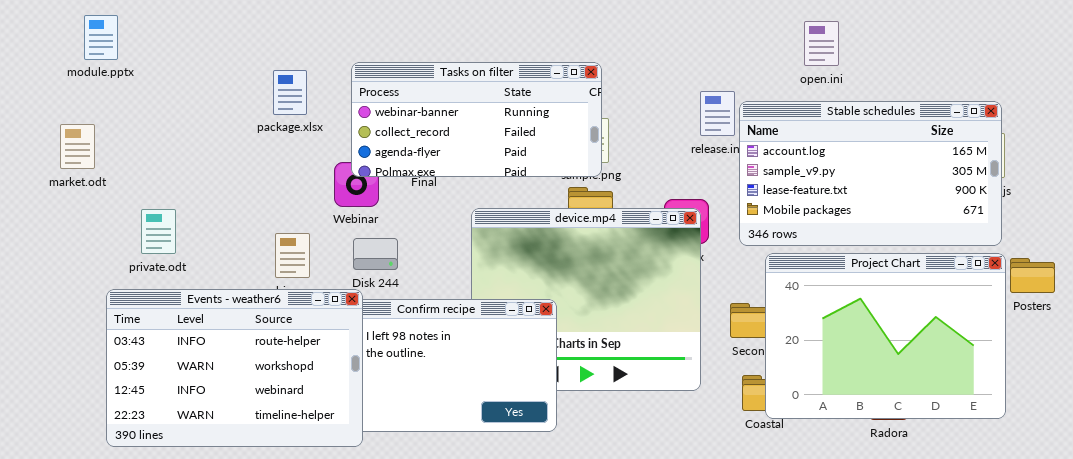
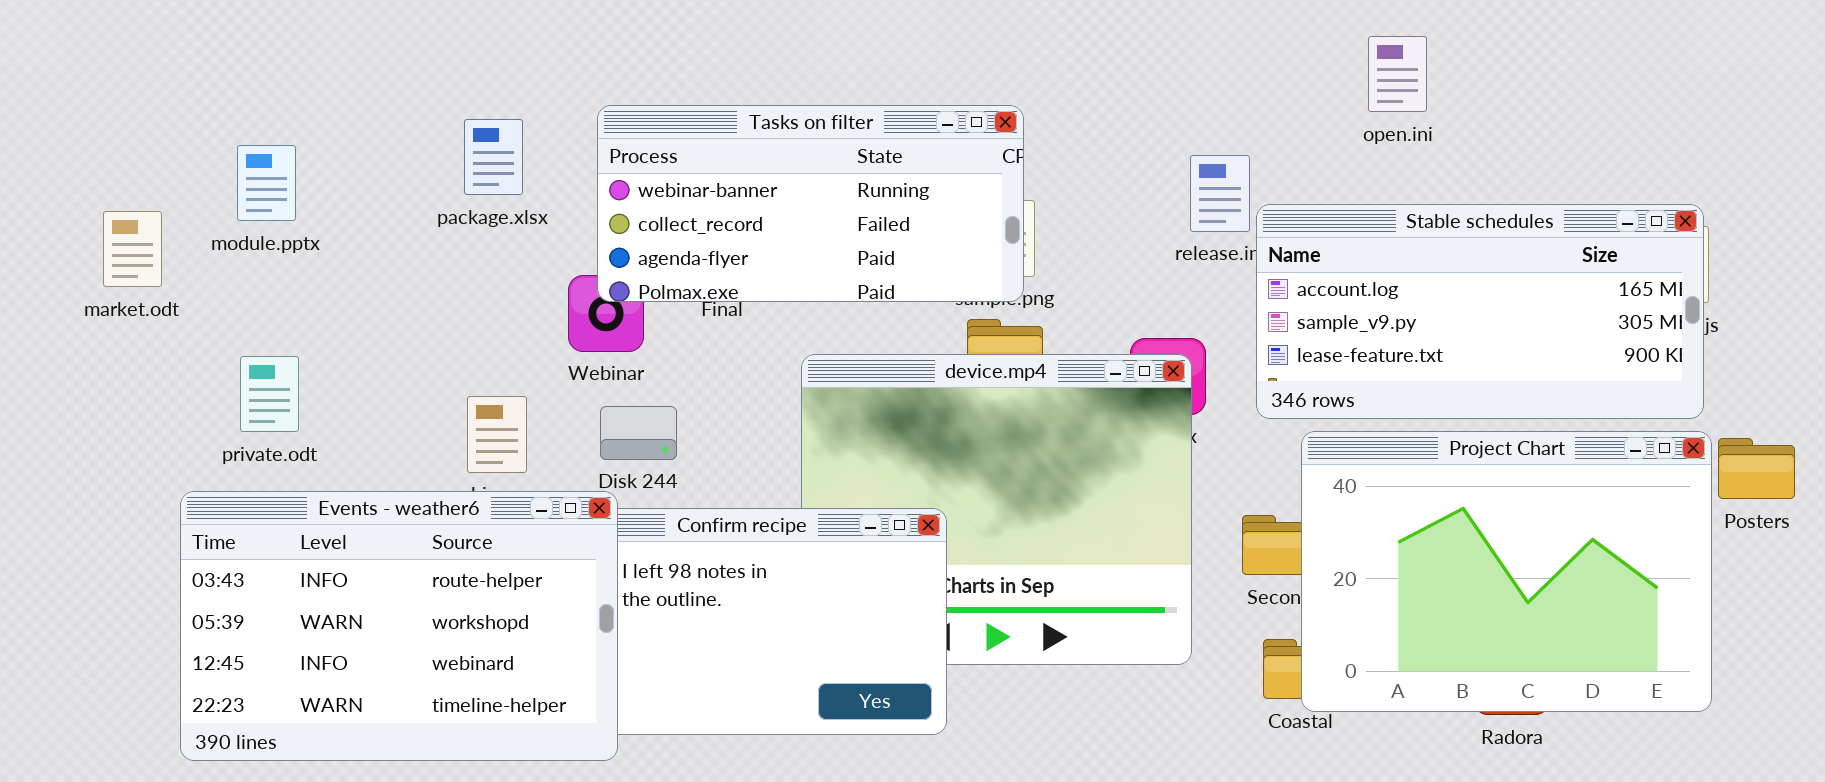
module.pptx: [84,15,118,60] -> [237,145,296,221], moved
Stable schedules: [739,101,1002,246] -> [1256,204,1704,419], resized

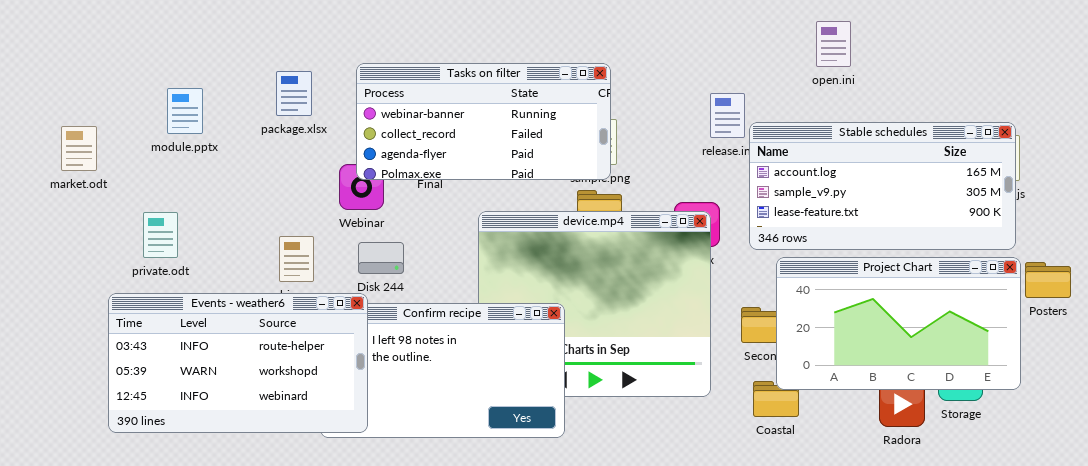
module.pptx: [237,145,296,221] -> [167,88,203,134], moved
Project Chart: [1301,431,1712,712] -> [776,257,1021,390], resized
Events - weather6: [180,491,618,761] -> [108,293,368,433], resized

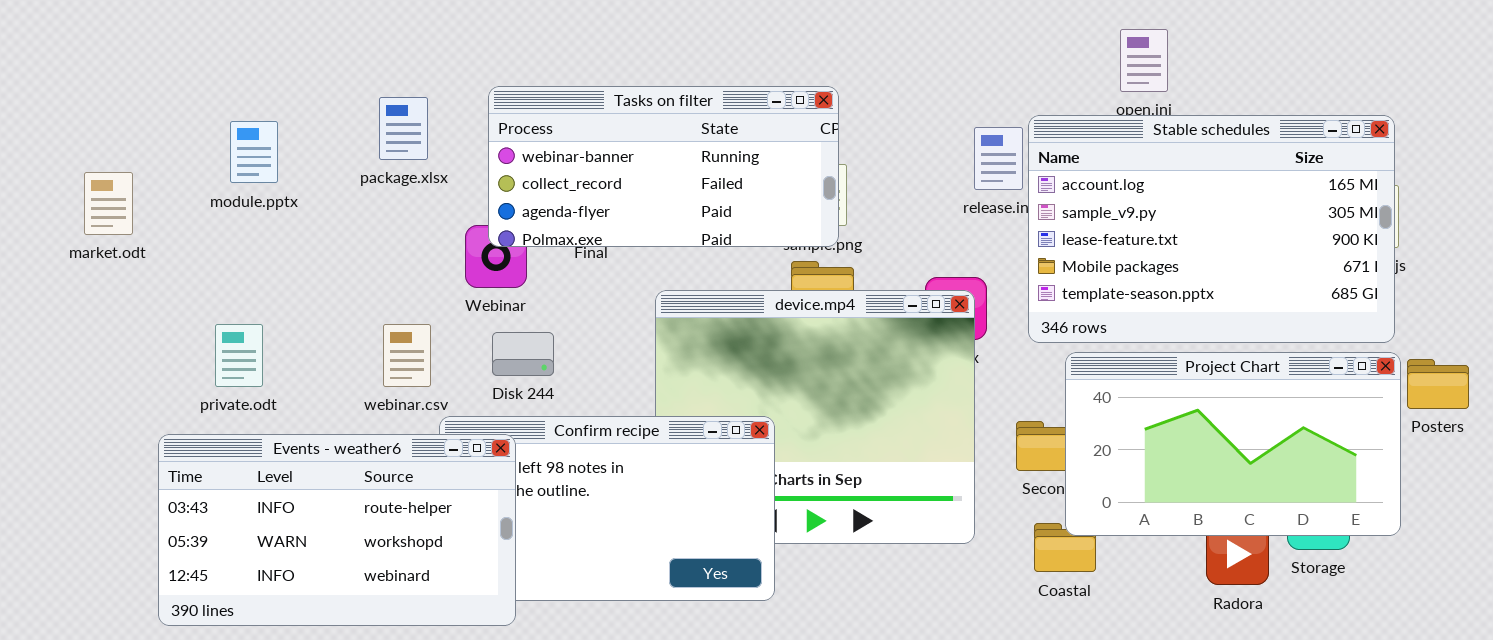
Stable schedules: [749,122,1016,250] -> [1028,115,1395,343], resized
private.odt: [143,212,178,258] -> [215,324,263,387], moved
Events - weather6: [108,293,368,433] -> [158,434,516,626], moved

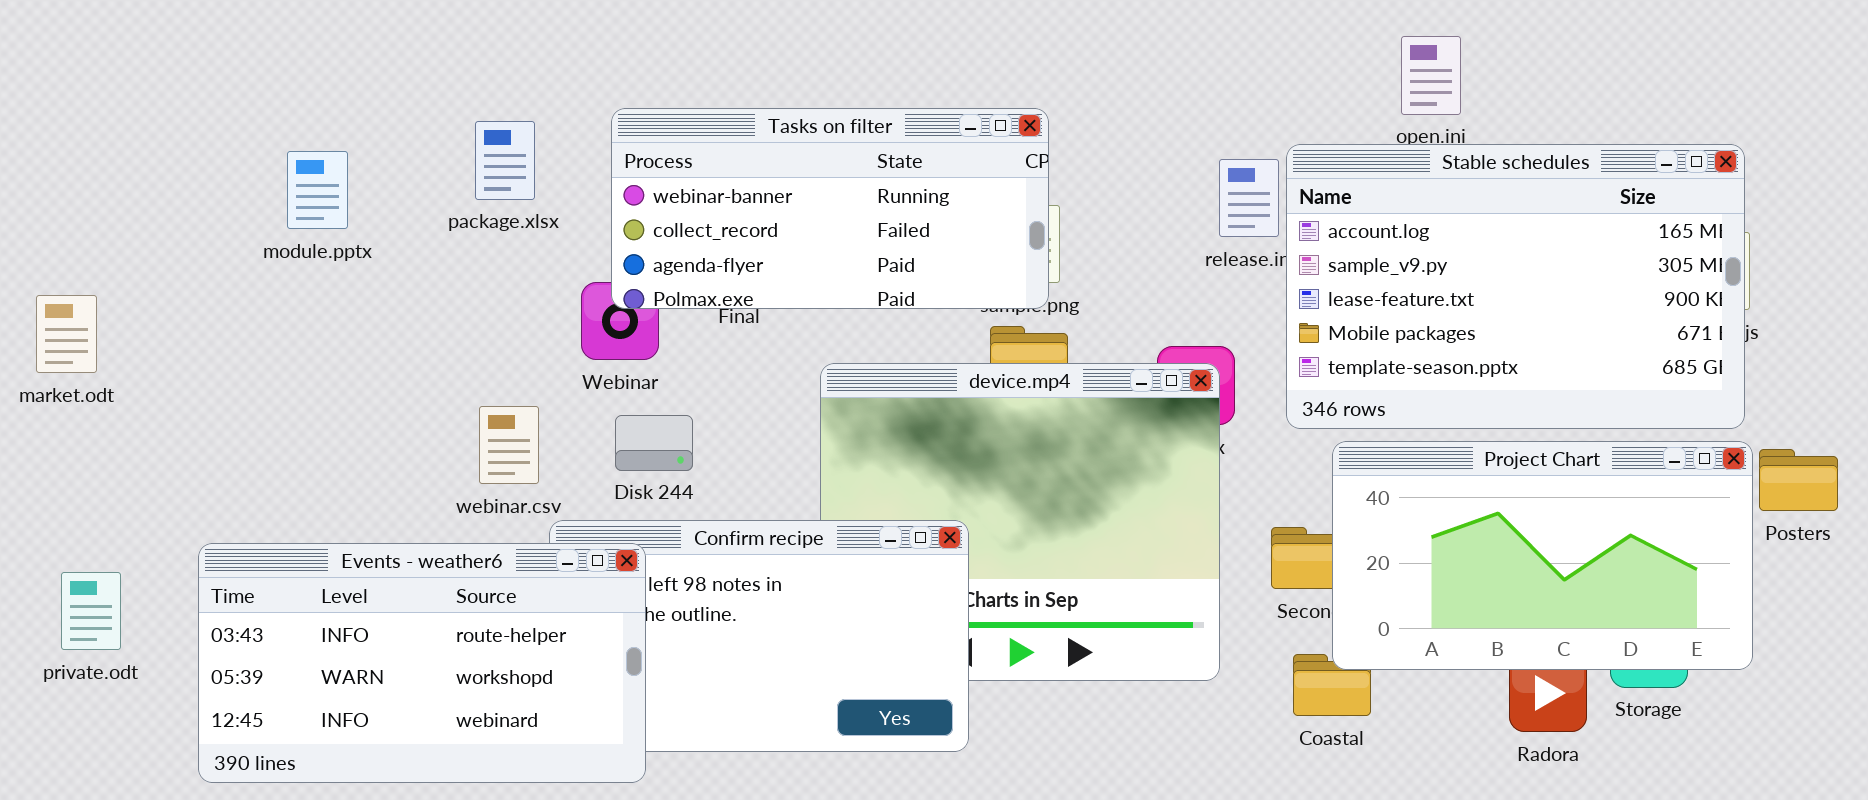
market.odt: [84,172,133,235] -> [36,295,97,373], moved
private.odt: [215,324,263,387] -> [61,572,121,650], moved

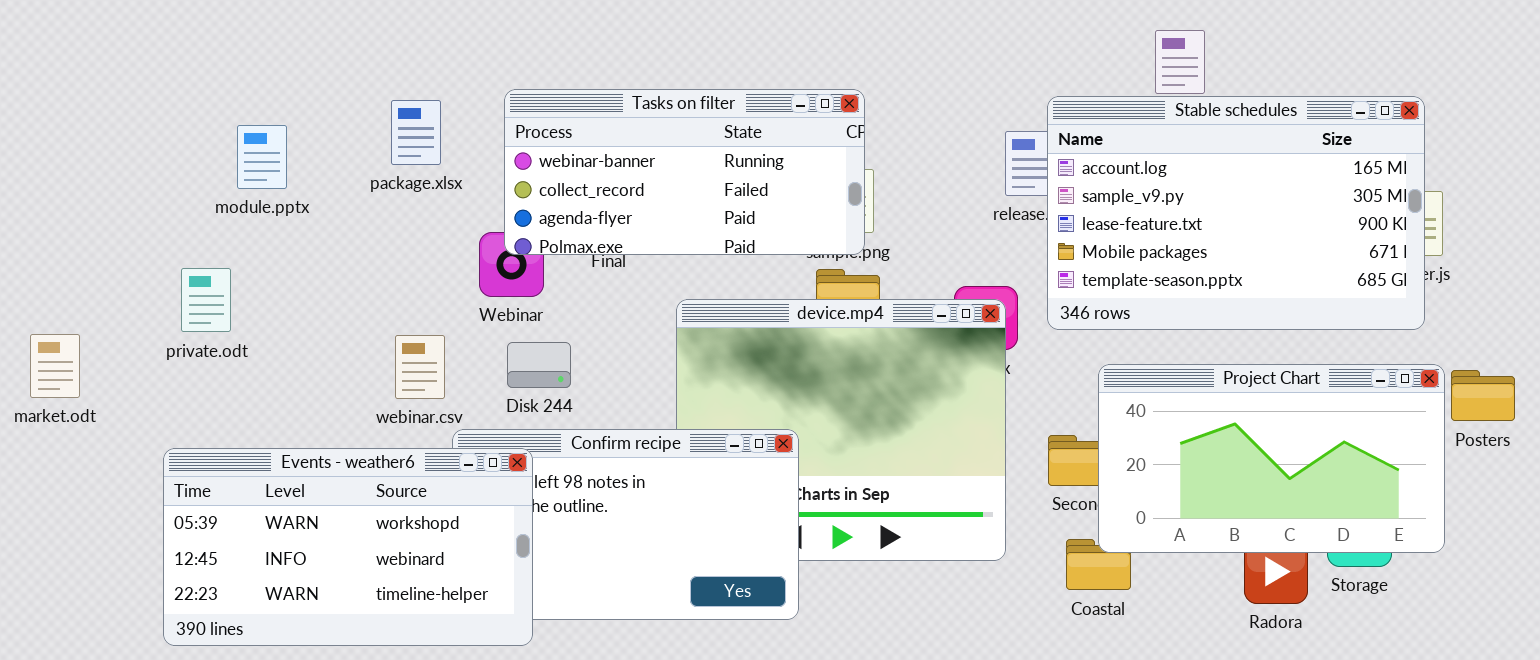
Stable schedules: [1286,144,1745,429] -> [1047,96,1425,330], moved
market.odt: [36,295,97,373] -> [30,334,80,398], moved
Events - weather6: [198,543,646,783] -> [163,448,533,646], scrolled down 1 row
private.odt: [61,572,121,650] -> [181,268,231,332], moved

